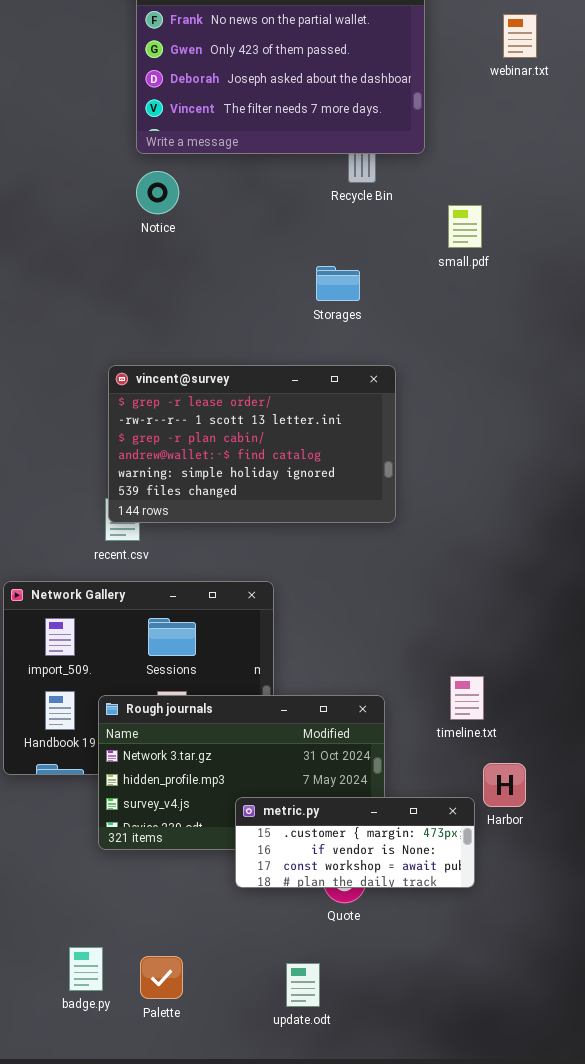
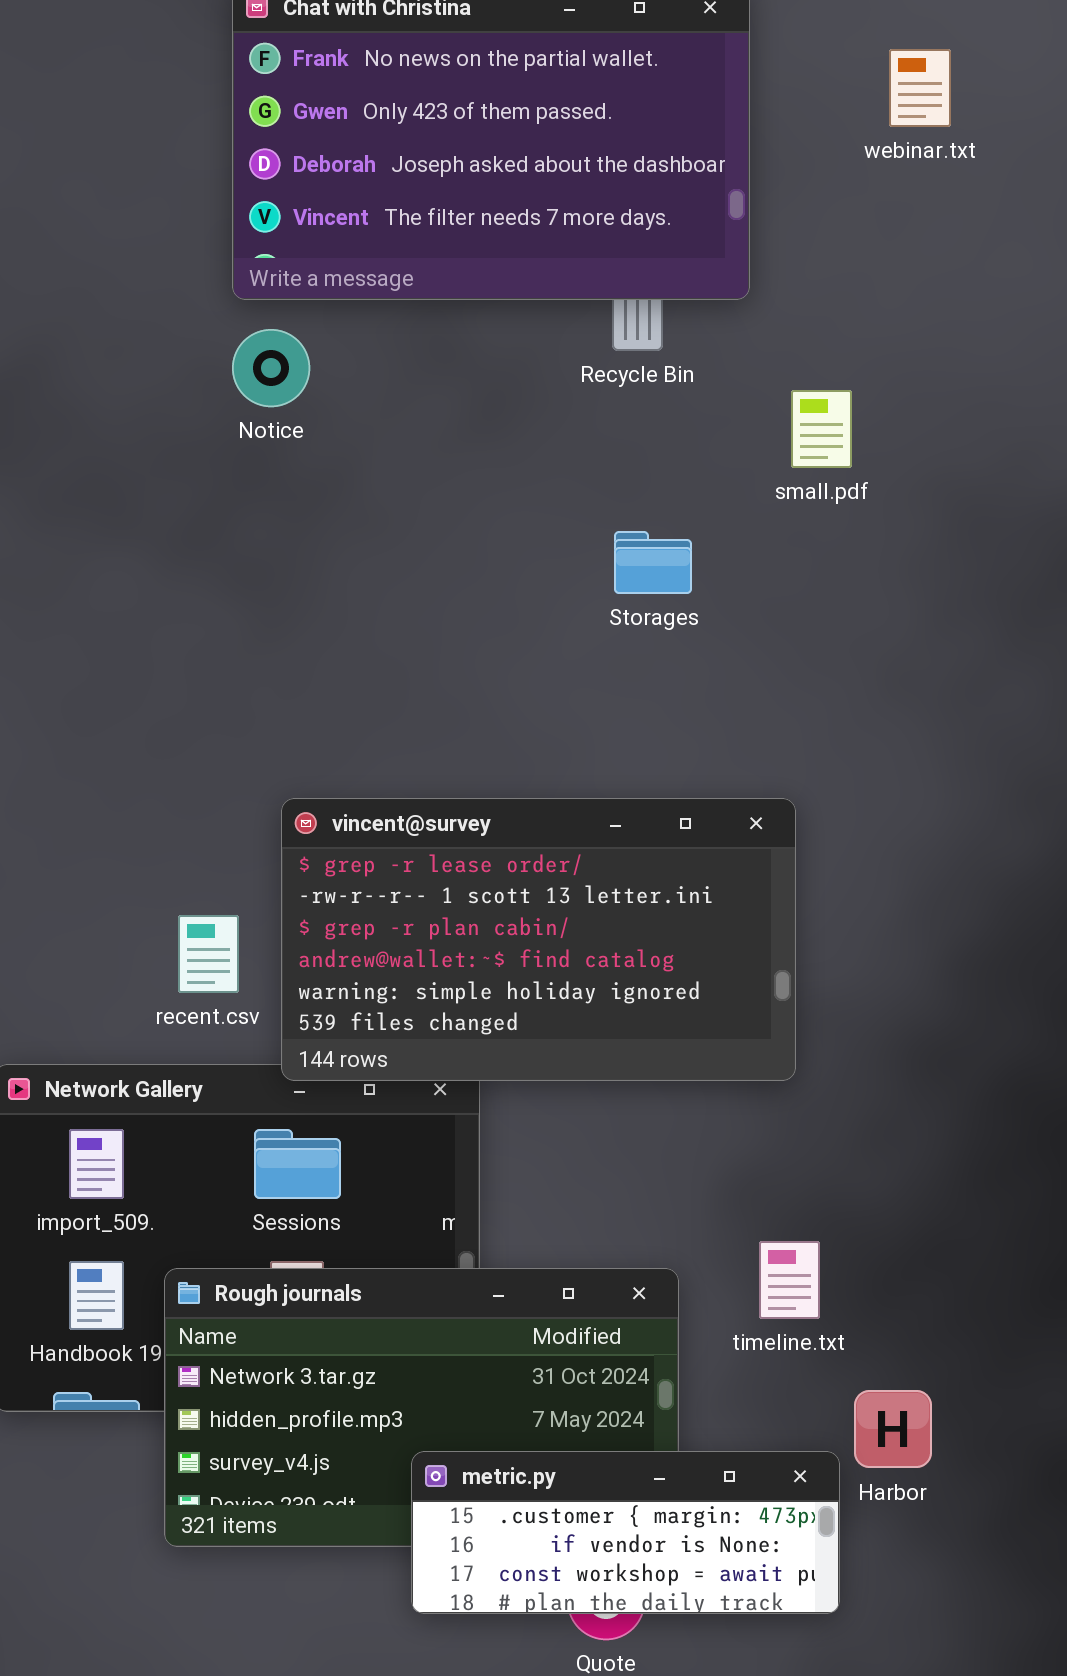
Storages: [316,266,360,301] -> [614,531,692,594], moved
vincent@survey: [108,365,396,523] -> [281,798,796,1081], moved
timeline.txt: [450,676,484,720] -> [759,1241,820,1319], moved

